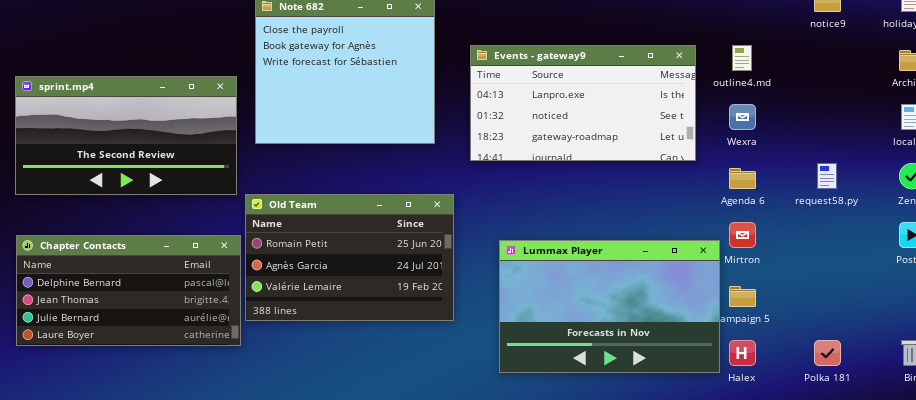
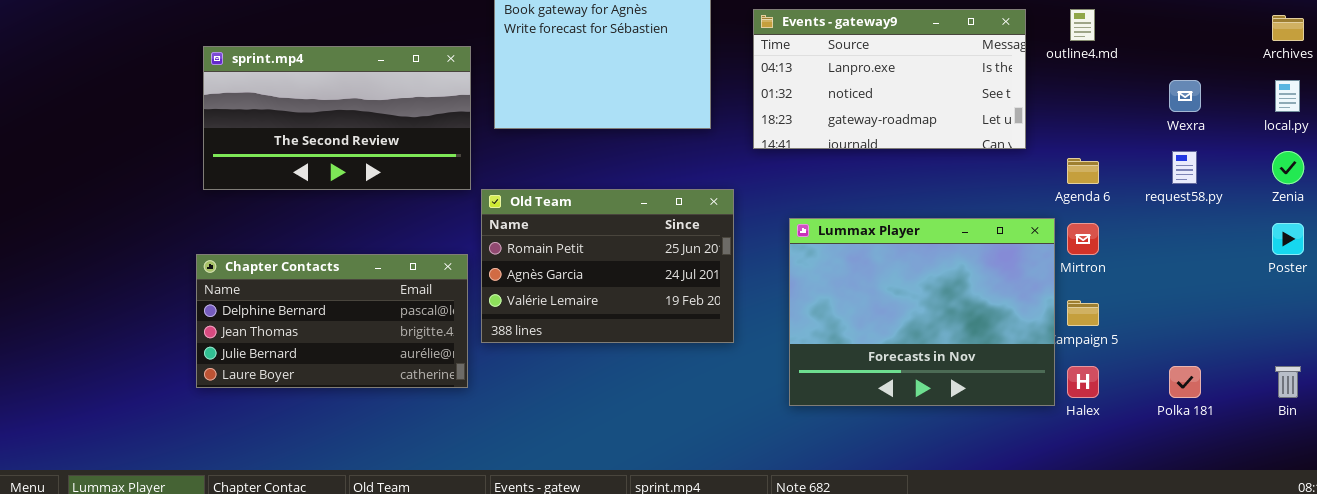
Wexra: [729,104,756,130] -> [1169,80,1201,112], moved
Chapter Contacts: [16,235,241,346] -> [196,254,468,388], moved
Lummax Player: [499,240,720,373] -> [789,218,1055,406], resized

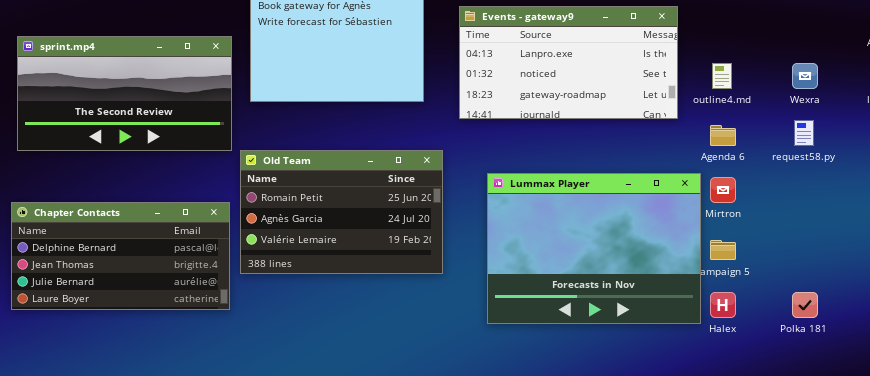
outline4.md: [1070,9,1095,41] -> [712,63,732,89], moved

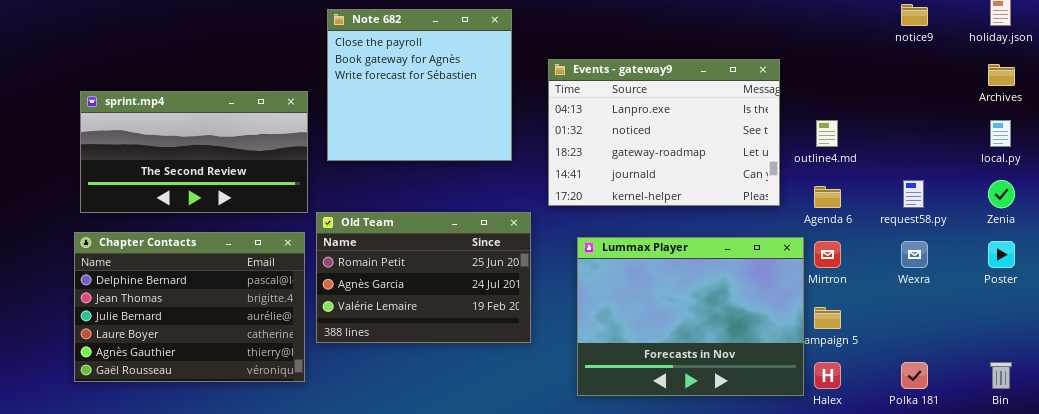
Events - gateway9: [459,6,678,119] -> [548,59,780,206], resized
Wexra: [792,63,818,89] -> [901,241,928,268], moved
Chapter Contacts: [11,202,230,310] -> [74,232,305,382], resized

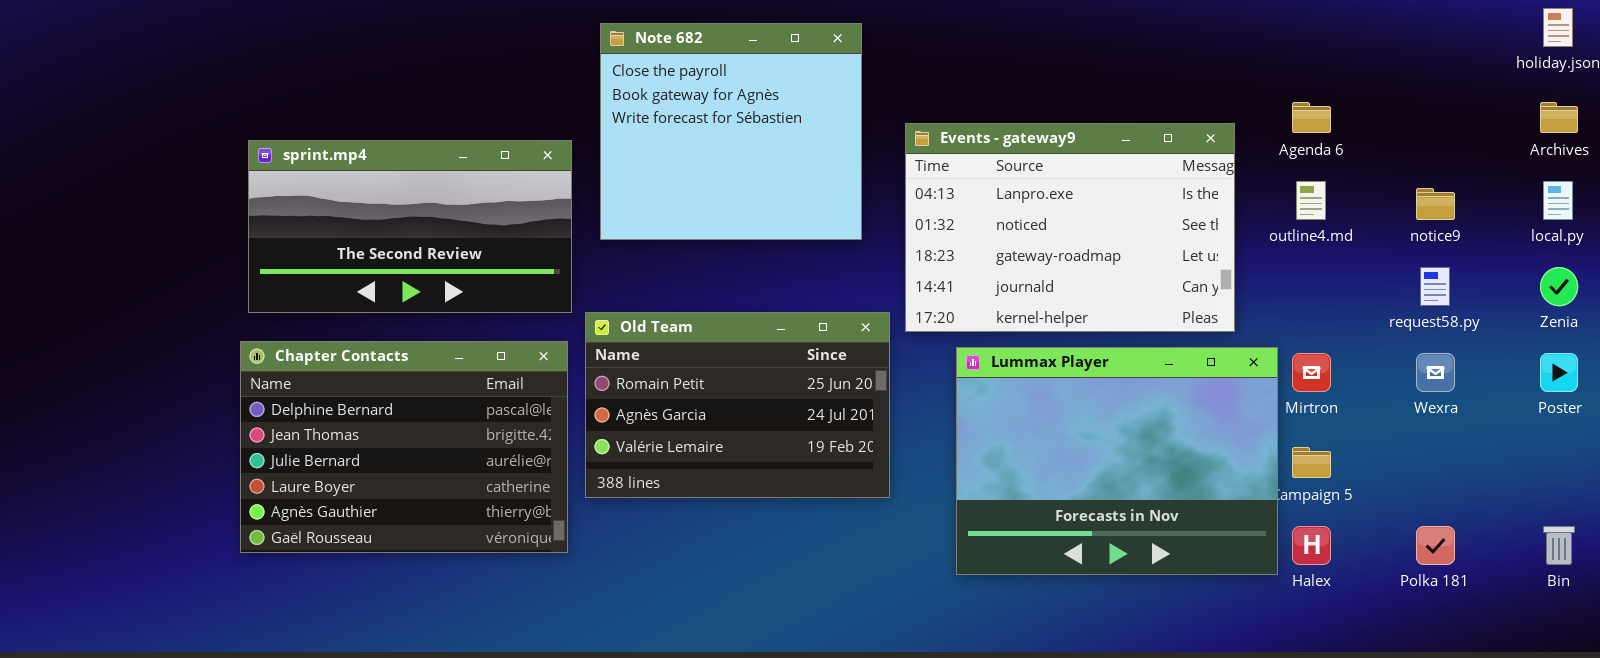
notice9: [901,4,928,26] -> [1416,188,1455,220], moved
Events - gateway9: [548,59,780,206] -> [905,123,1235,332], moved
Agenda 6: [814,186,841,208] -> [1292,102,1331,133], moved

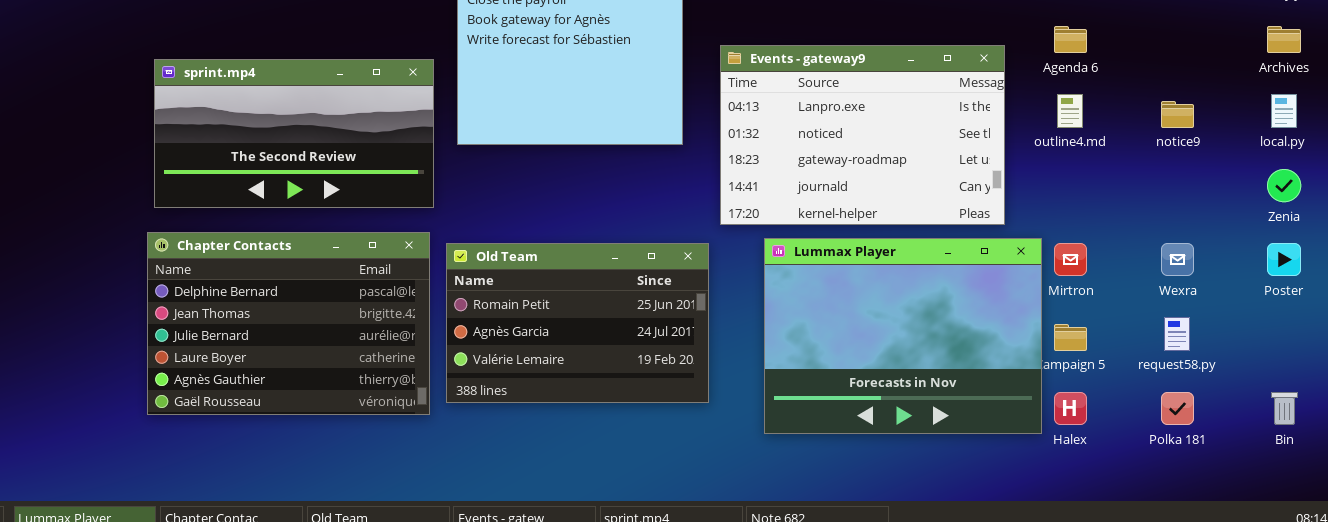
request58.py: [1420,267,1450,306] -> [1164,317,1190,351], moved
Old Team: [585,312,890,498] -> [446,243,709,403], moved

